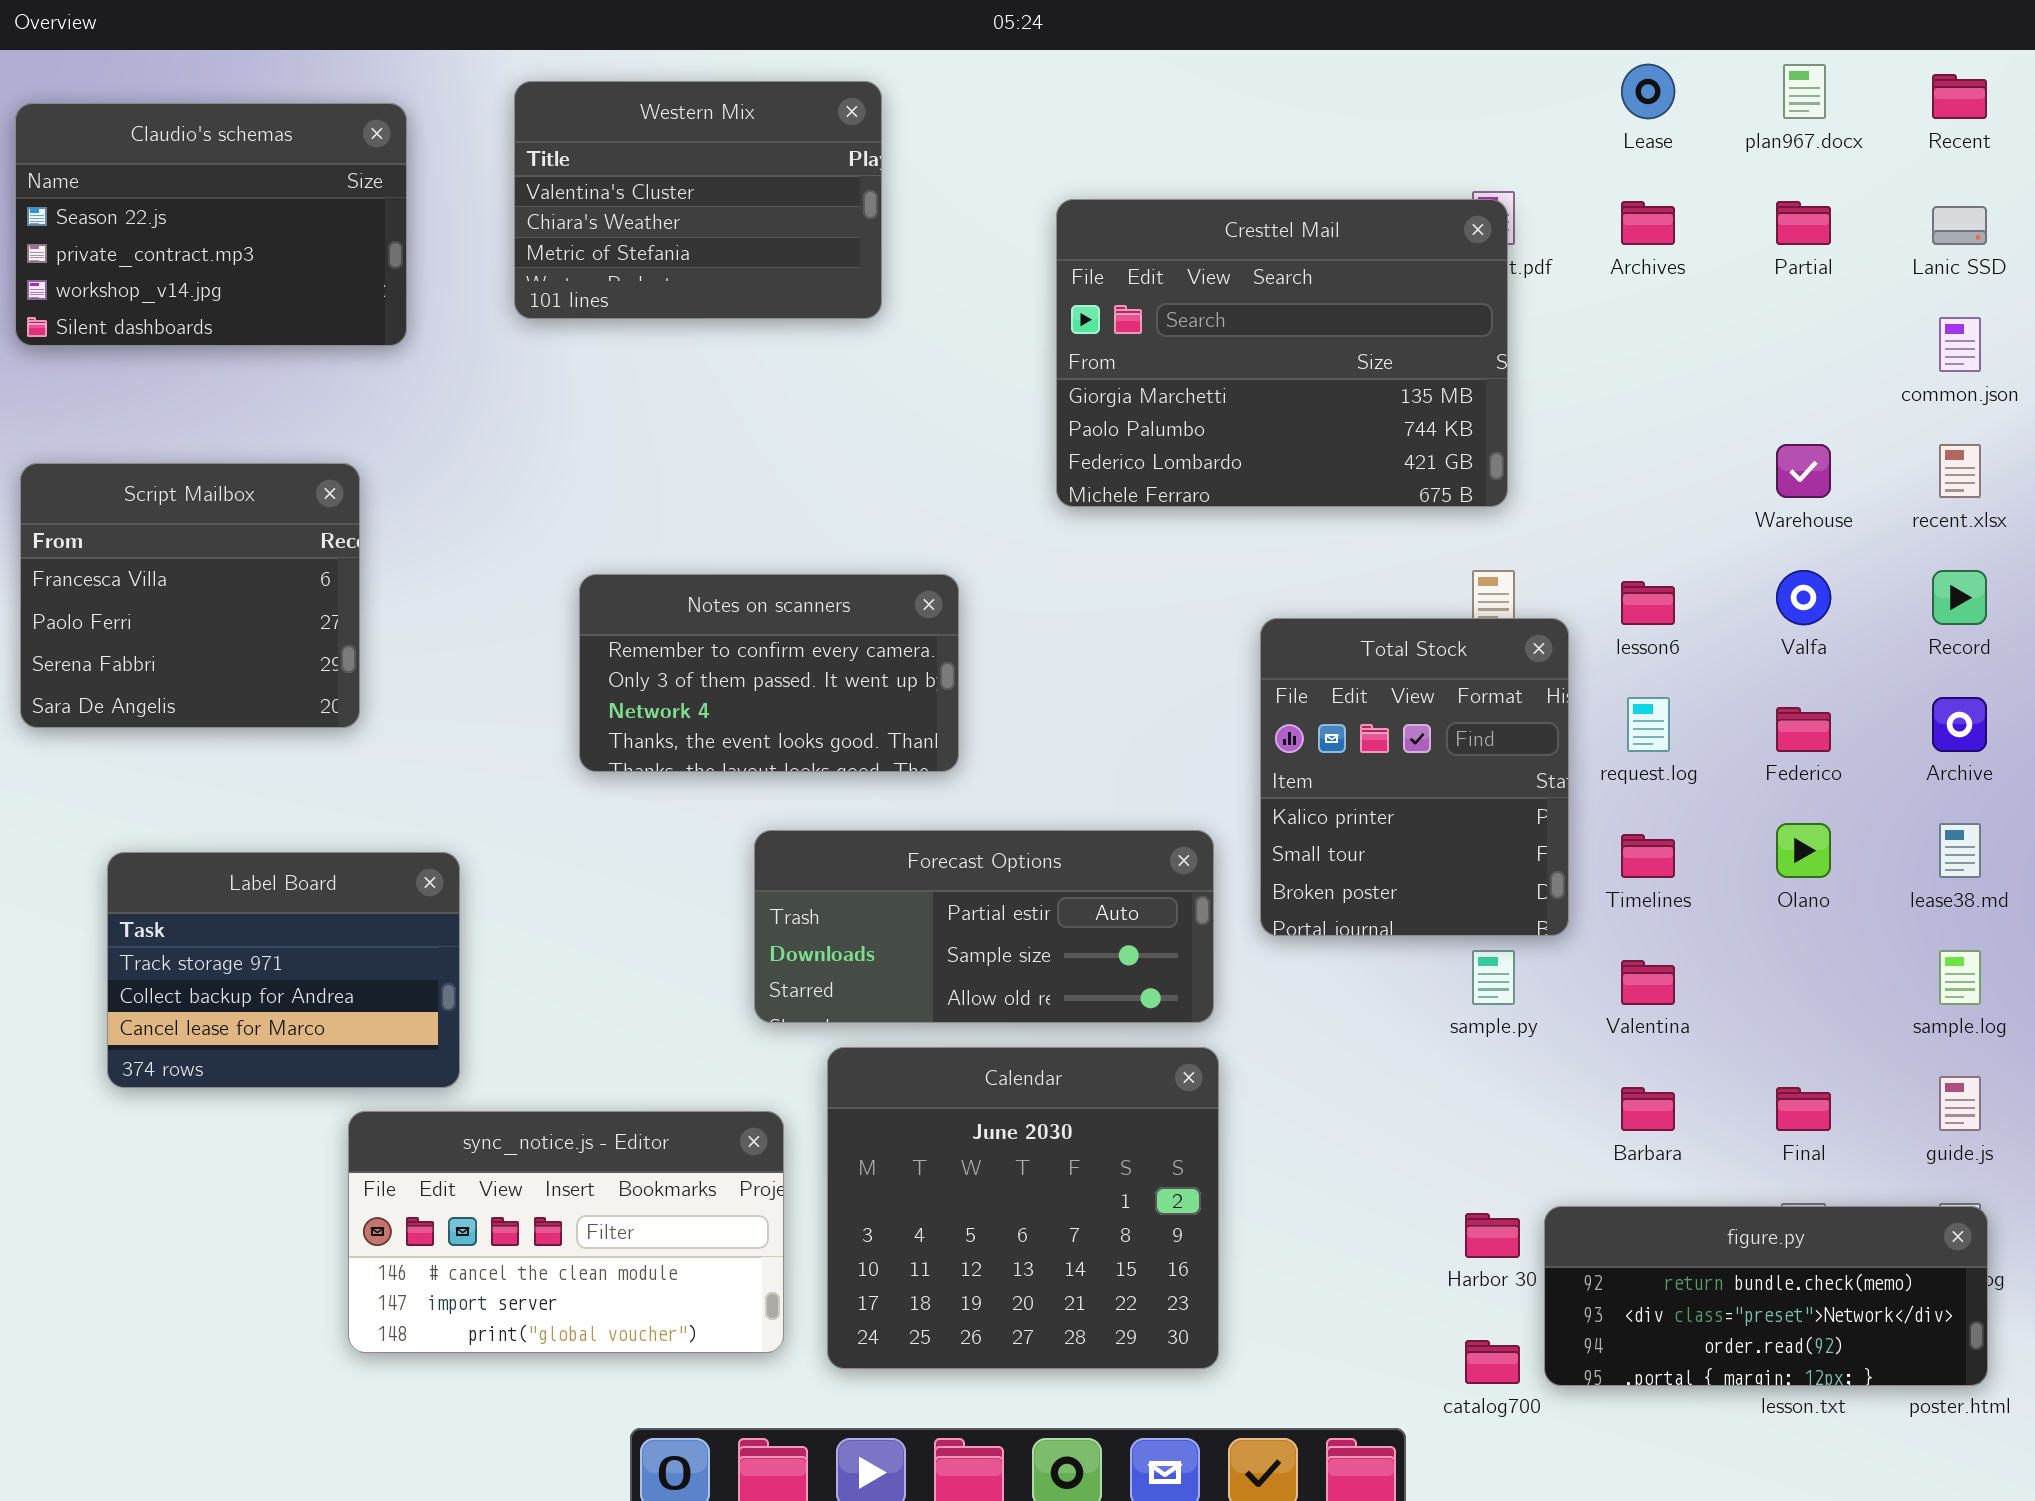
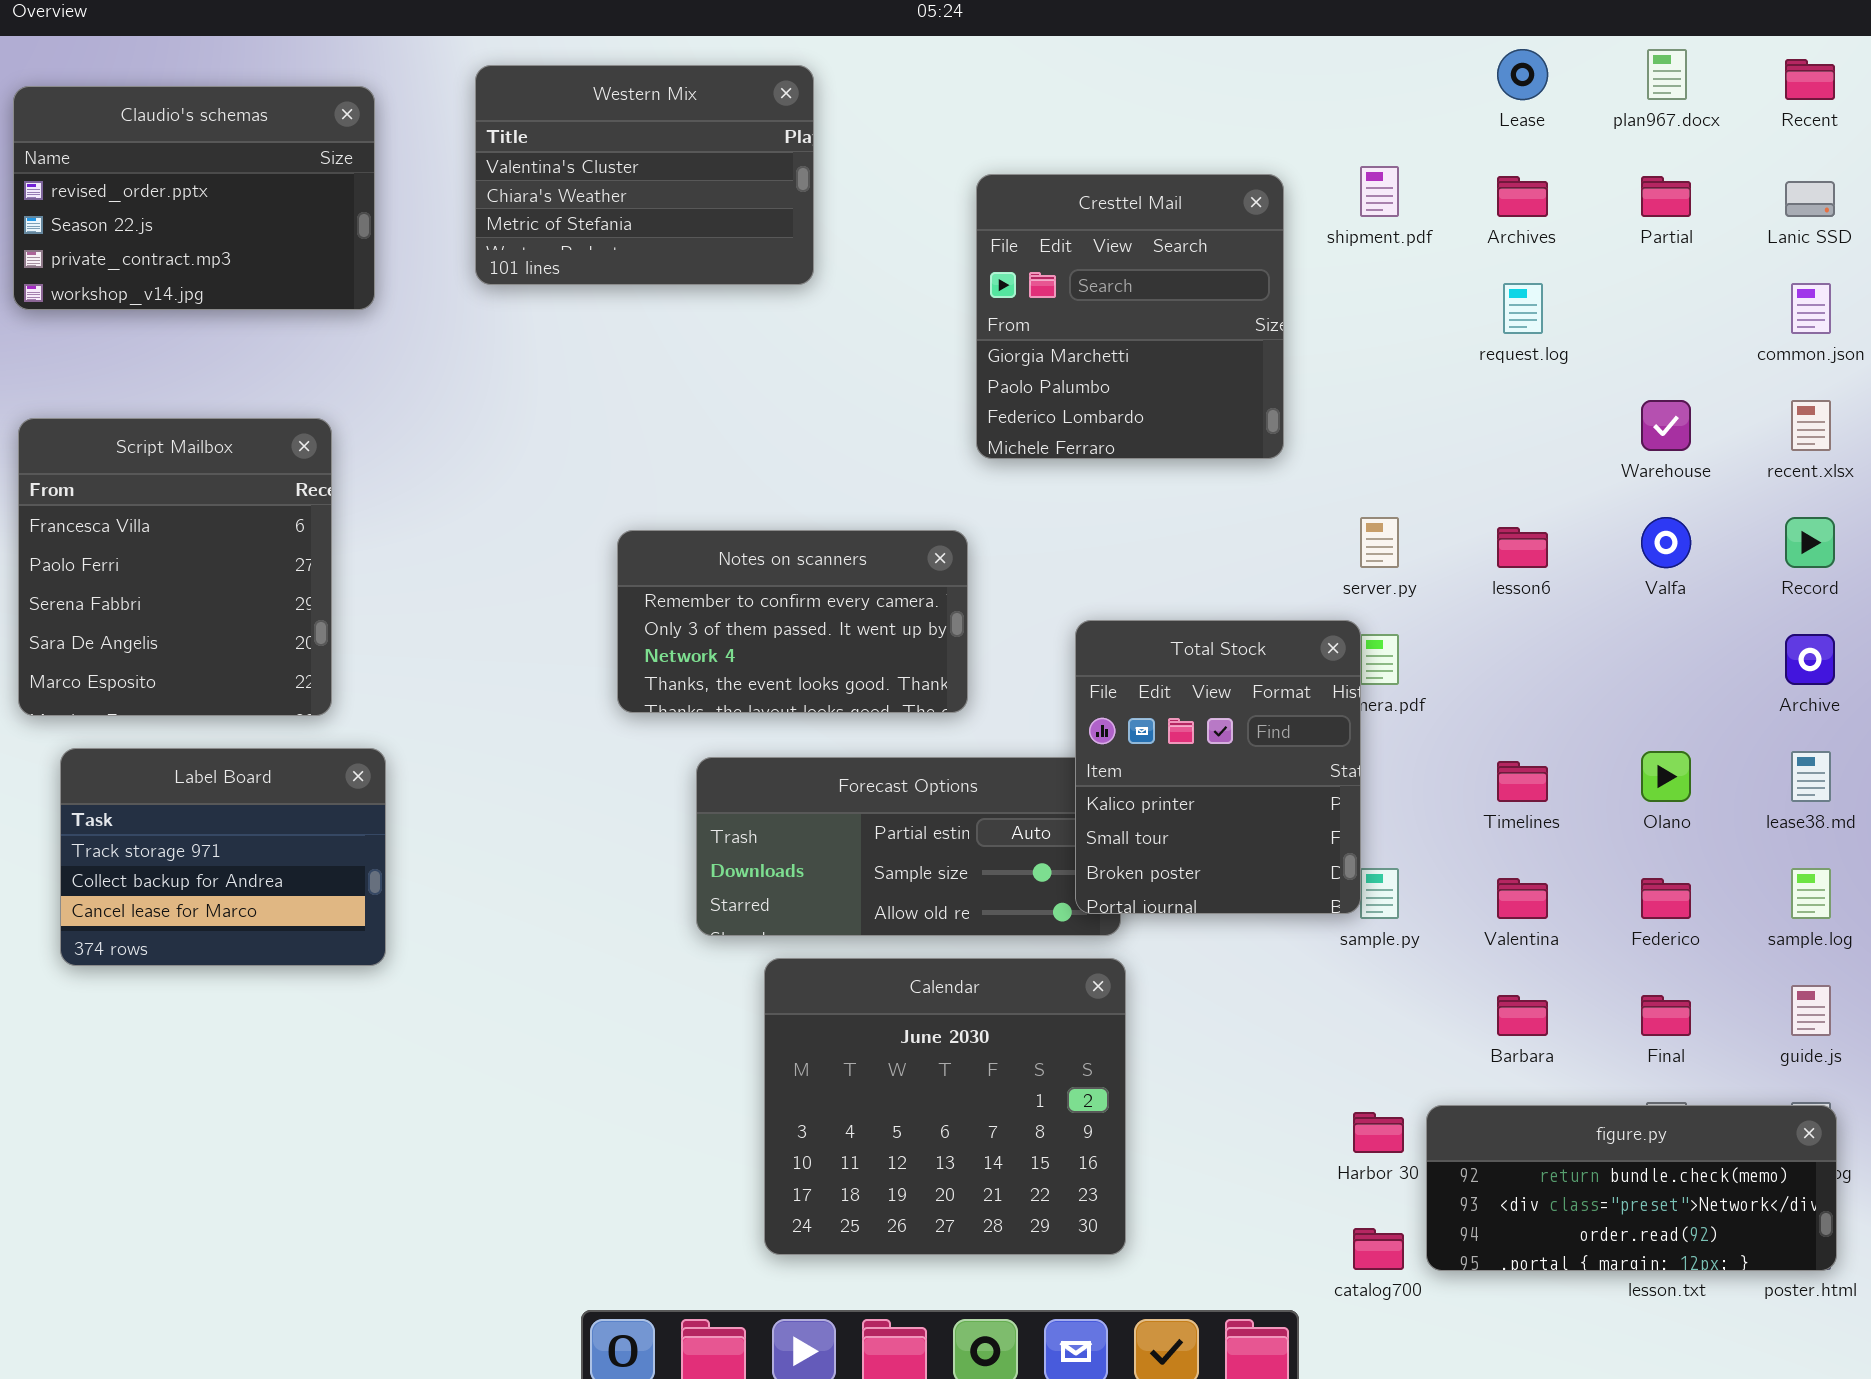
Claudio's schemas: [15,103,407,346] -> [13,86,375,310], scrolled up 1 row
Cresttel Mail: [1056,199,1508,507] -> [976,174,1284,459], resized
Script Mailbox: [20,463,360,728] -> [18,418,332,716], resized
Notes on scanners: [579,574,959,772] -> [617,530,968,713], moved
Total Stock: [1260,618,1569,936] -> [1075,620,1361,914], moved
request.log: [1627,697,1670,752] -> [1503,283,1543,334], moved
Federico: [1776,707,1831,752] -> [1641,878,1691,919], moved
Label Board: [107,852,460,1088] -> [60,748,386,966], moved
sync_notice.js - Editor: [348,1111,784,1353] -> none, closed

